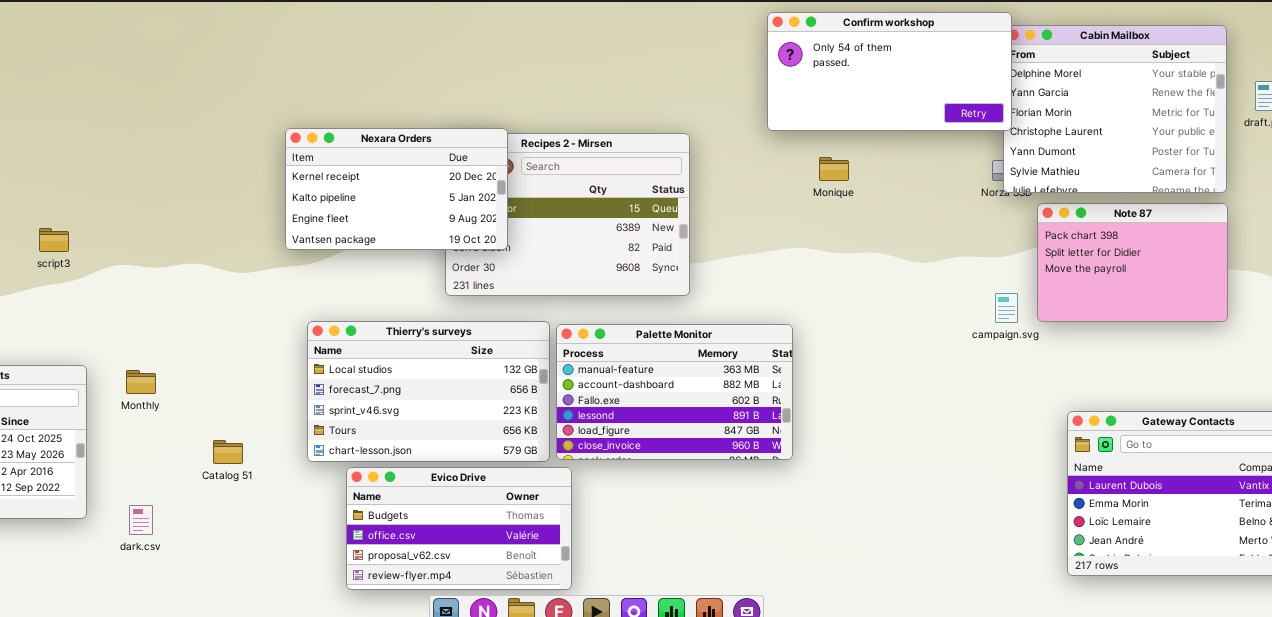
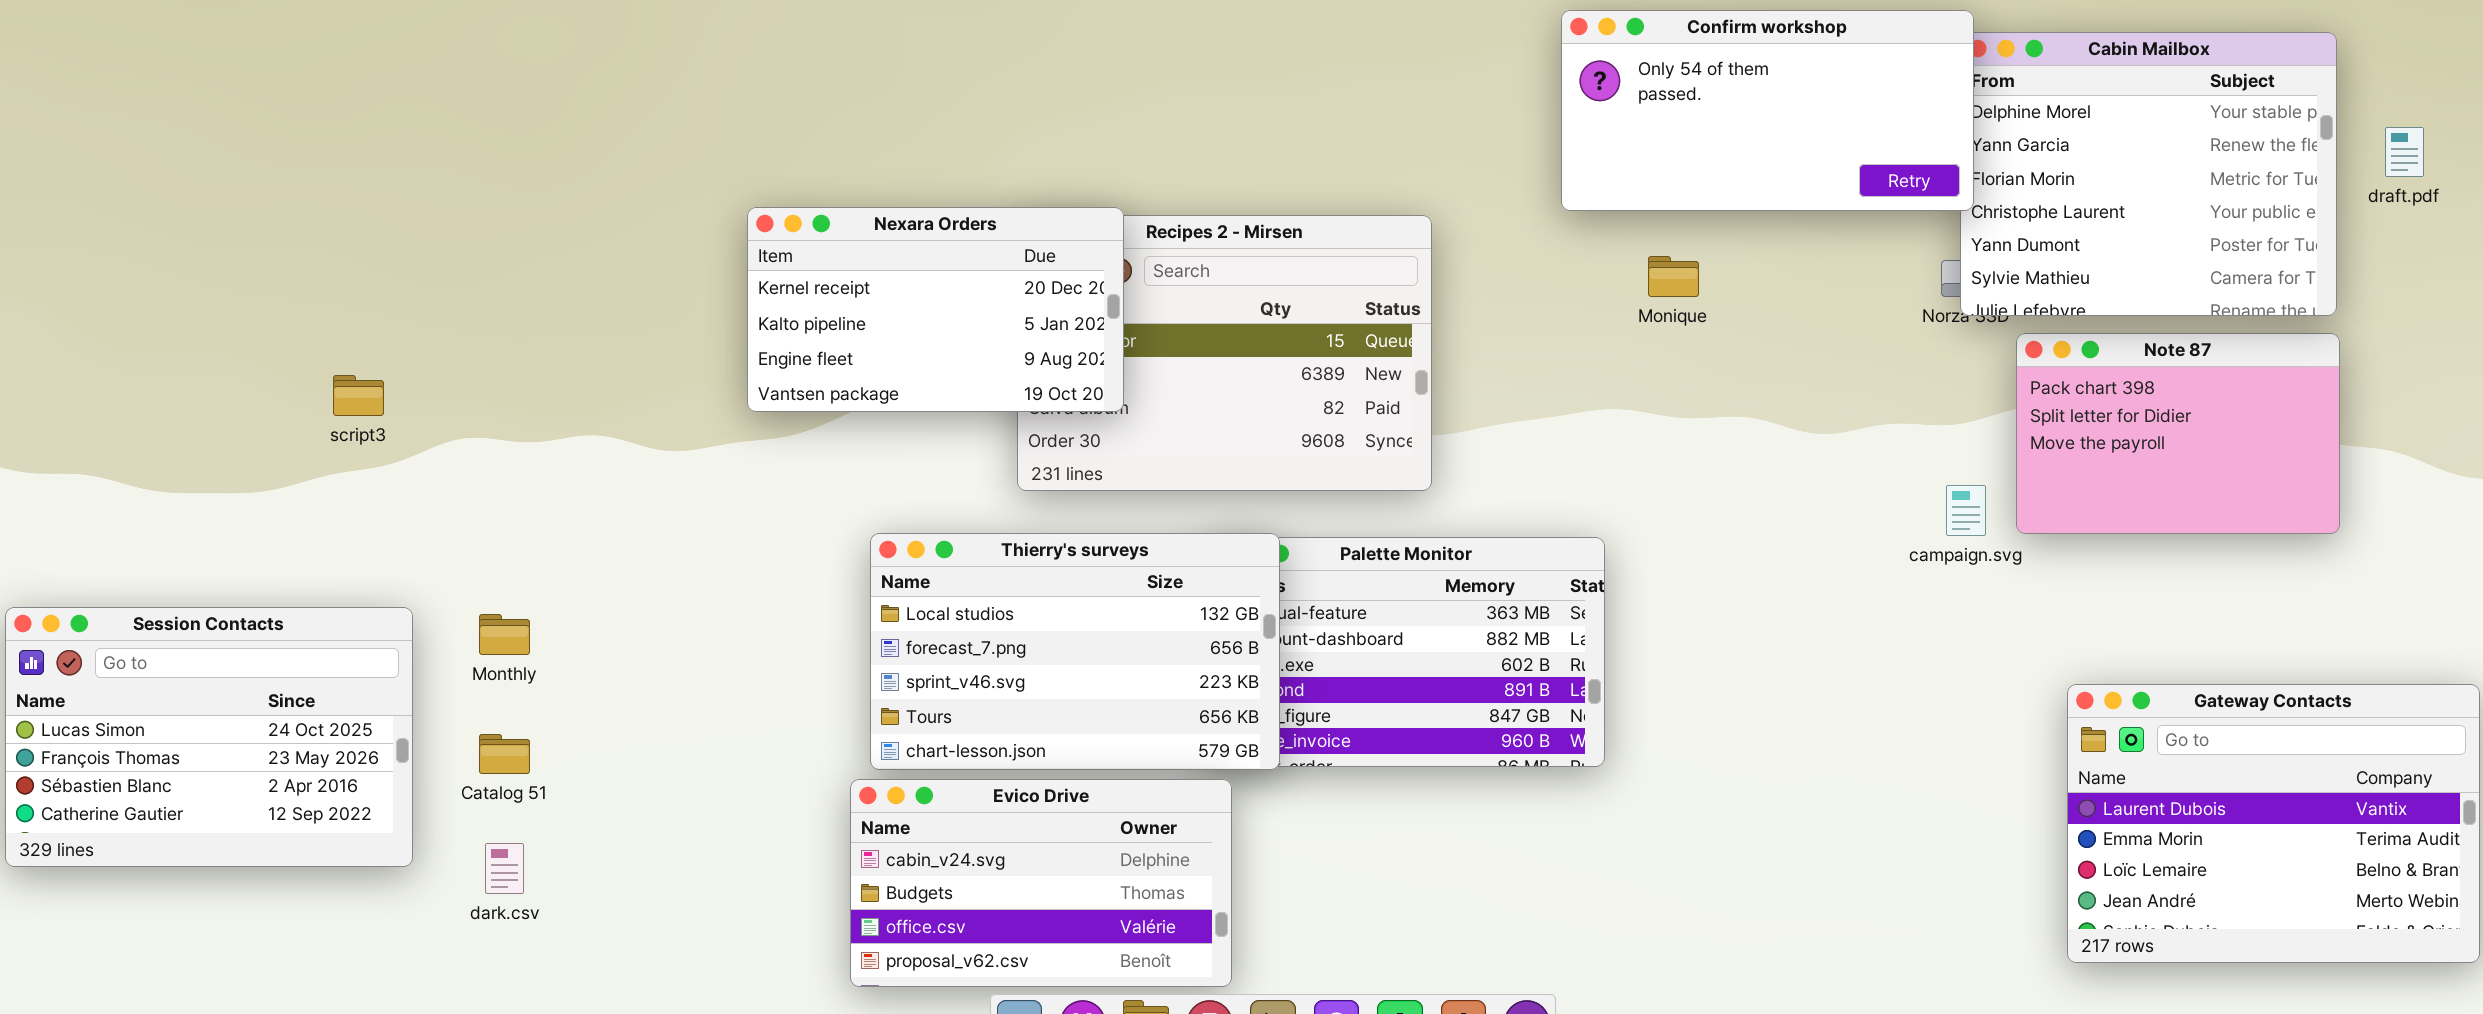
Thierry's surveys: [307,321,550,462] -> [870,533,1280,770], moved
Catalog 51: [213,440,243,464] -> [479,734,530,774], moved
Evico Drive: [346,467,572,590] -> [850,779,1232,987], scrolled up 1 row

